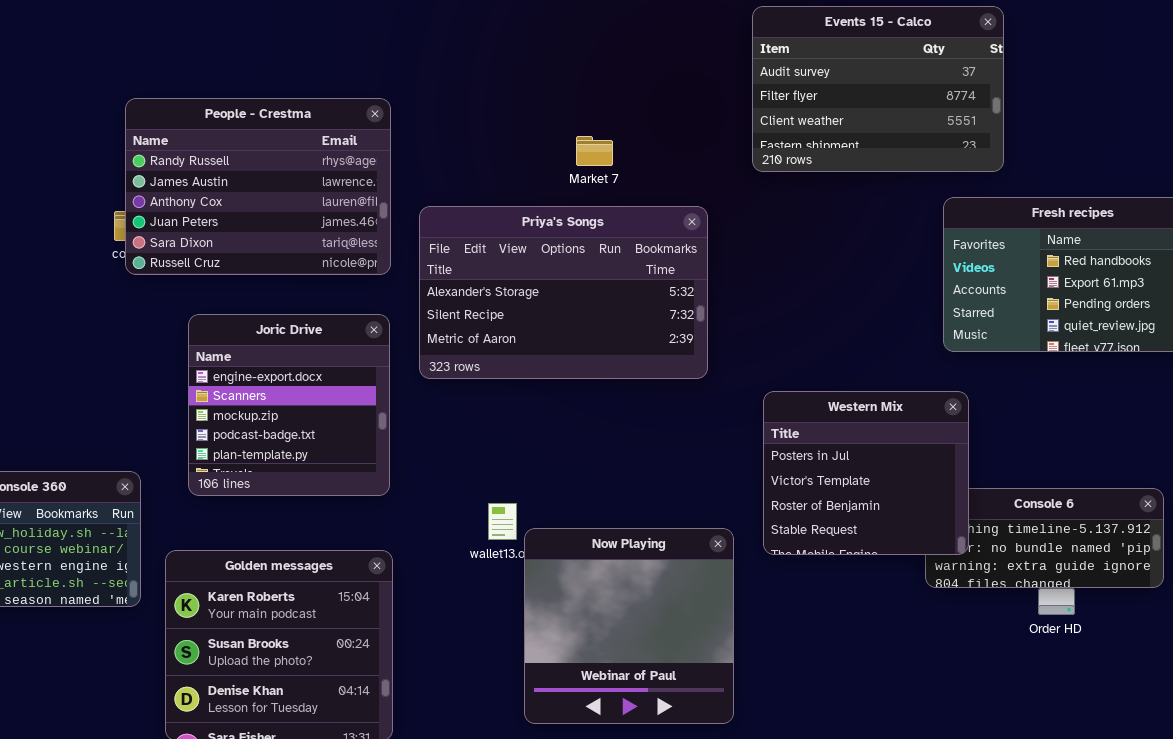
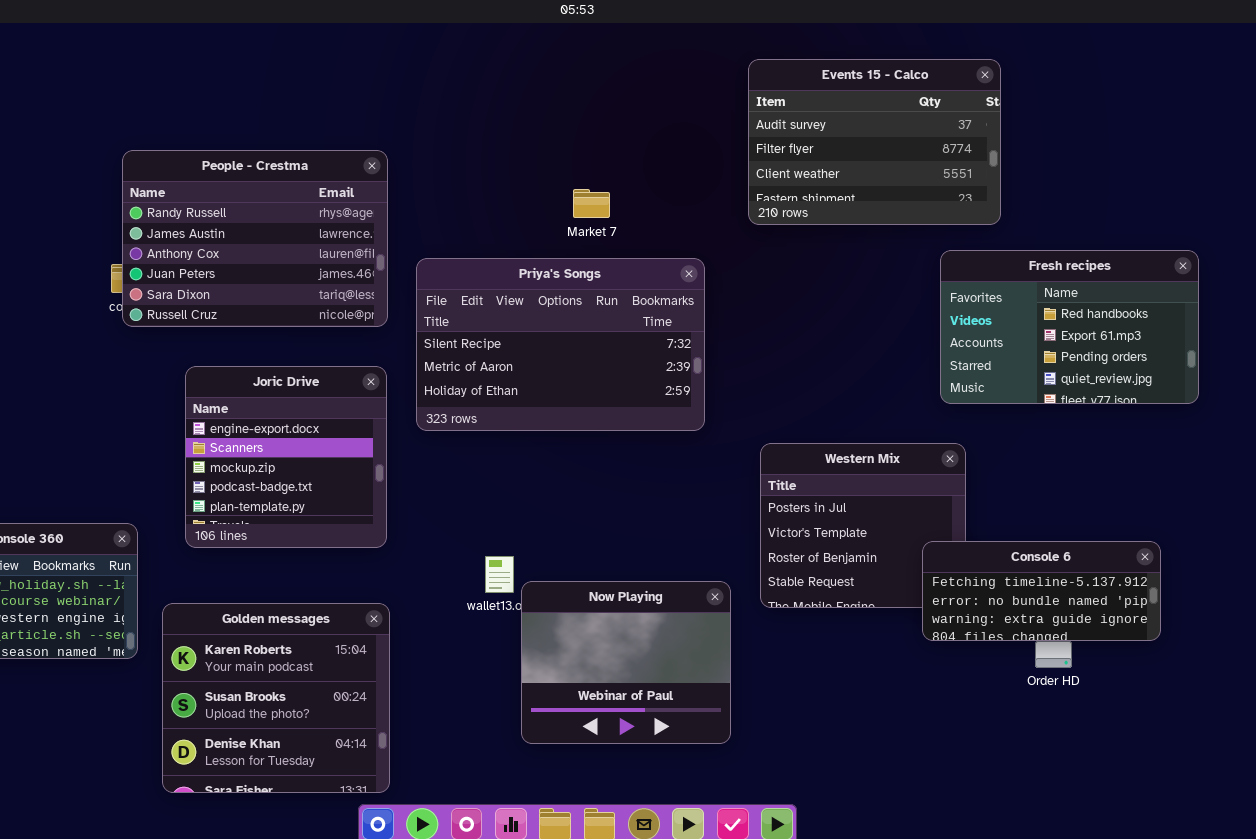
Priya's Songs: [419,206,708,379] -> [416,258,705,431], scrolled down 1 row
Console 6: [925,488,1164,588] -> [922,541,1161,641], raised
Now Playing: [524,528,734,724] -> [521,581,731,744], resized

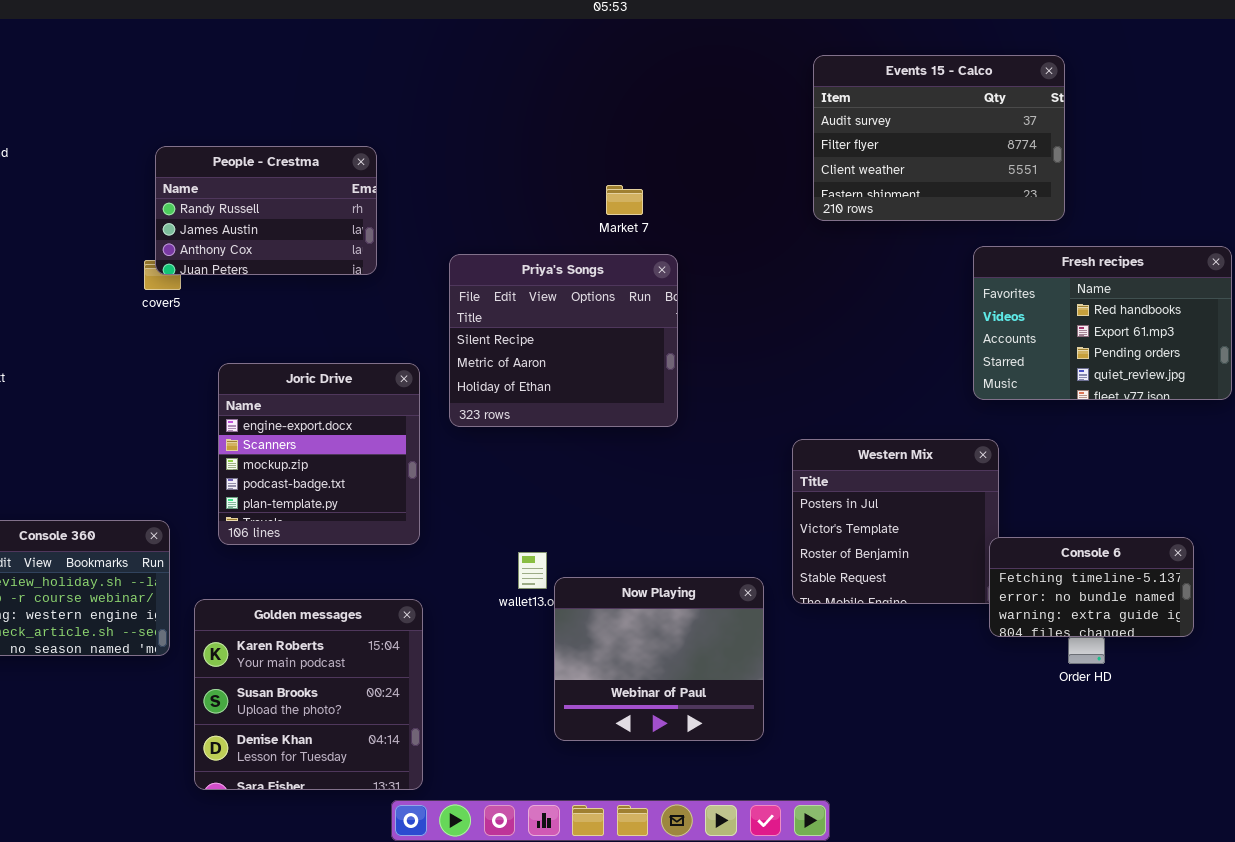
Events 15 - Calco: [748,59,1001,225] -> [813,55,1065,221], moved
People - Crestma: [122,150,388,327] -> [155,146,377,275], resized
Priya's Songs: [416,258,705,431] -> [449,254,678,427], resized
Console 6: [922,541,1161,641] -> [989,537,1194,637], resized

